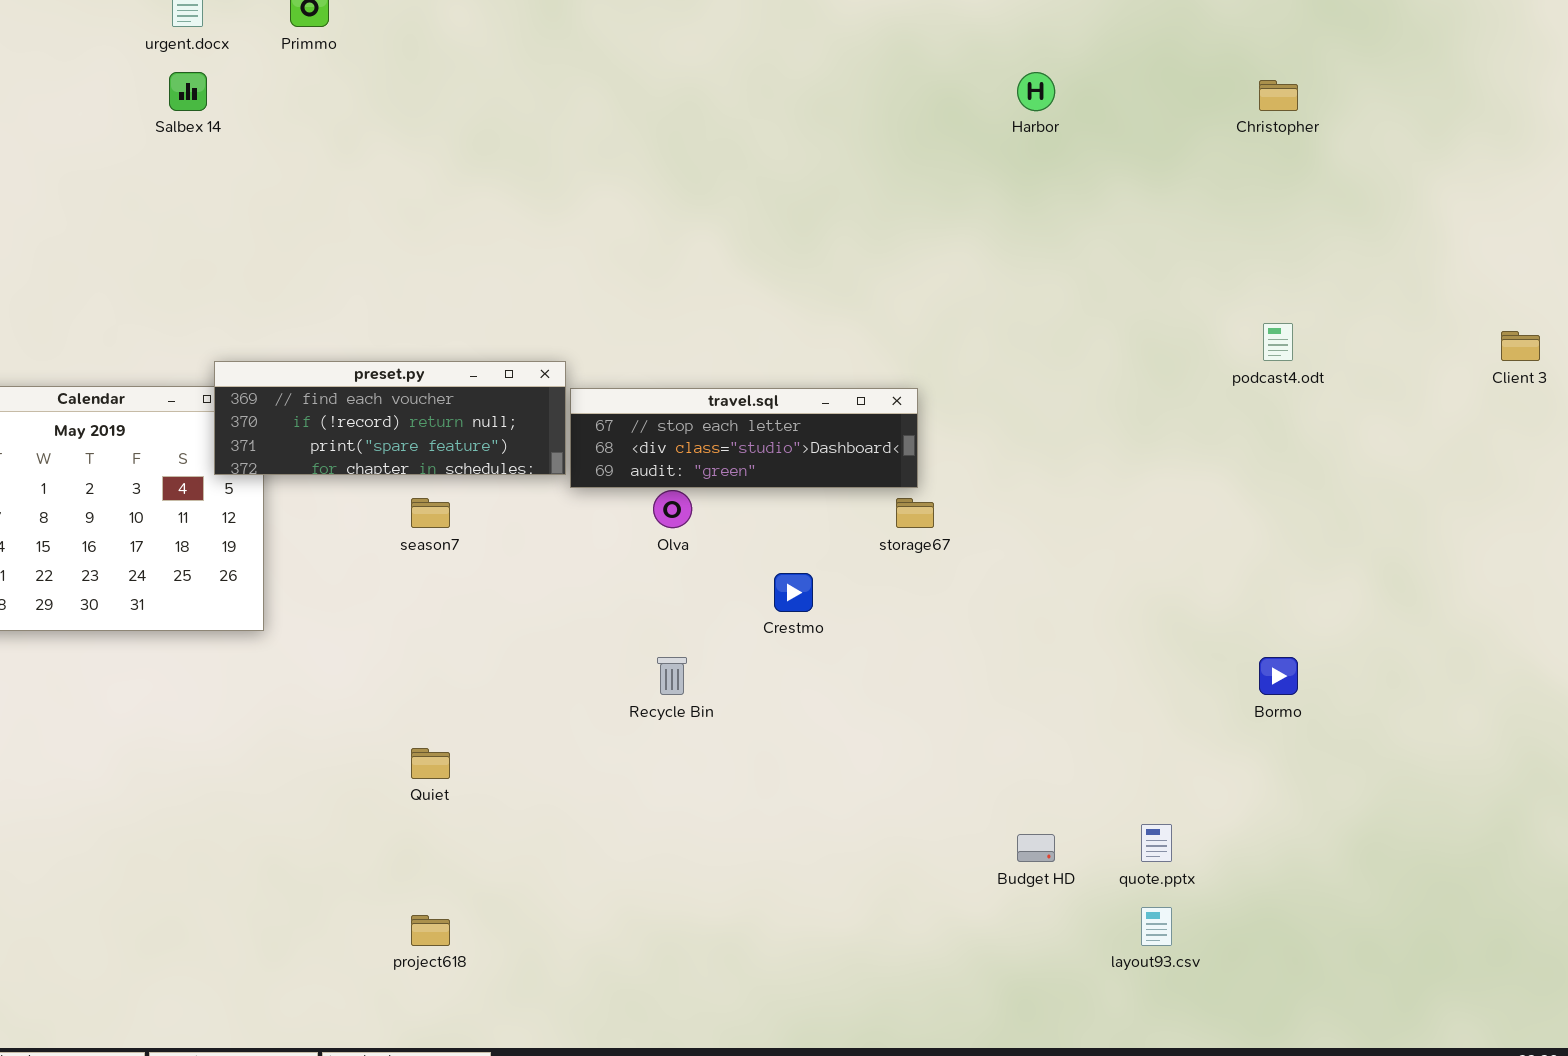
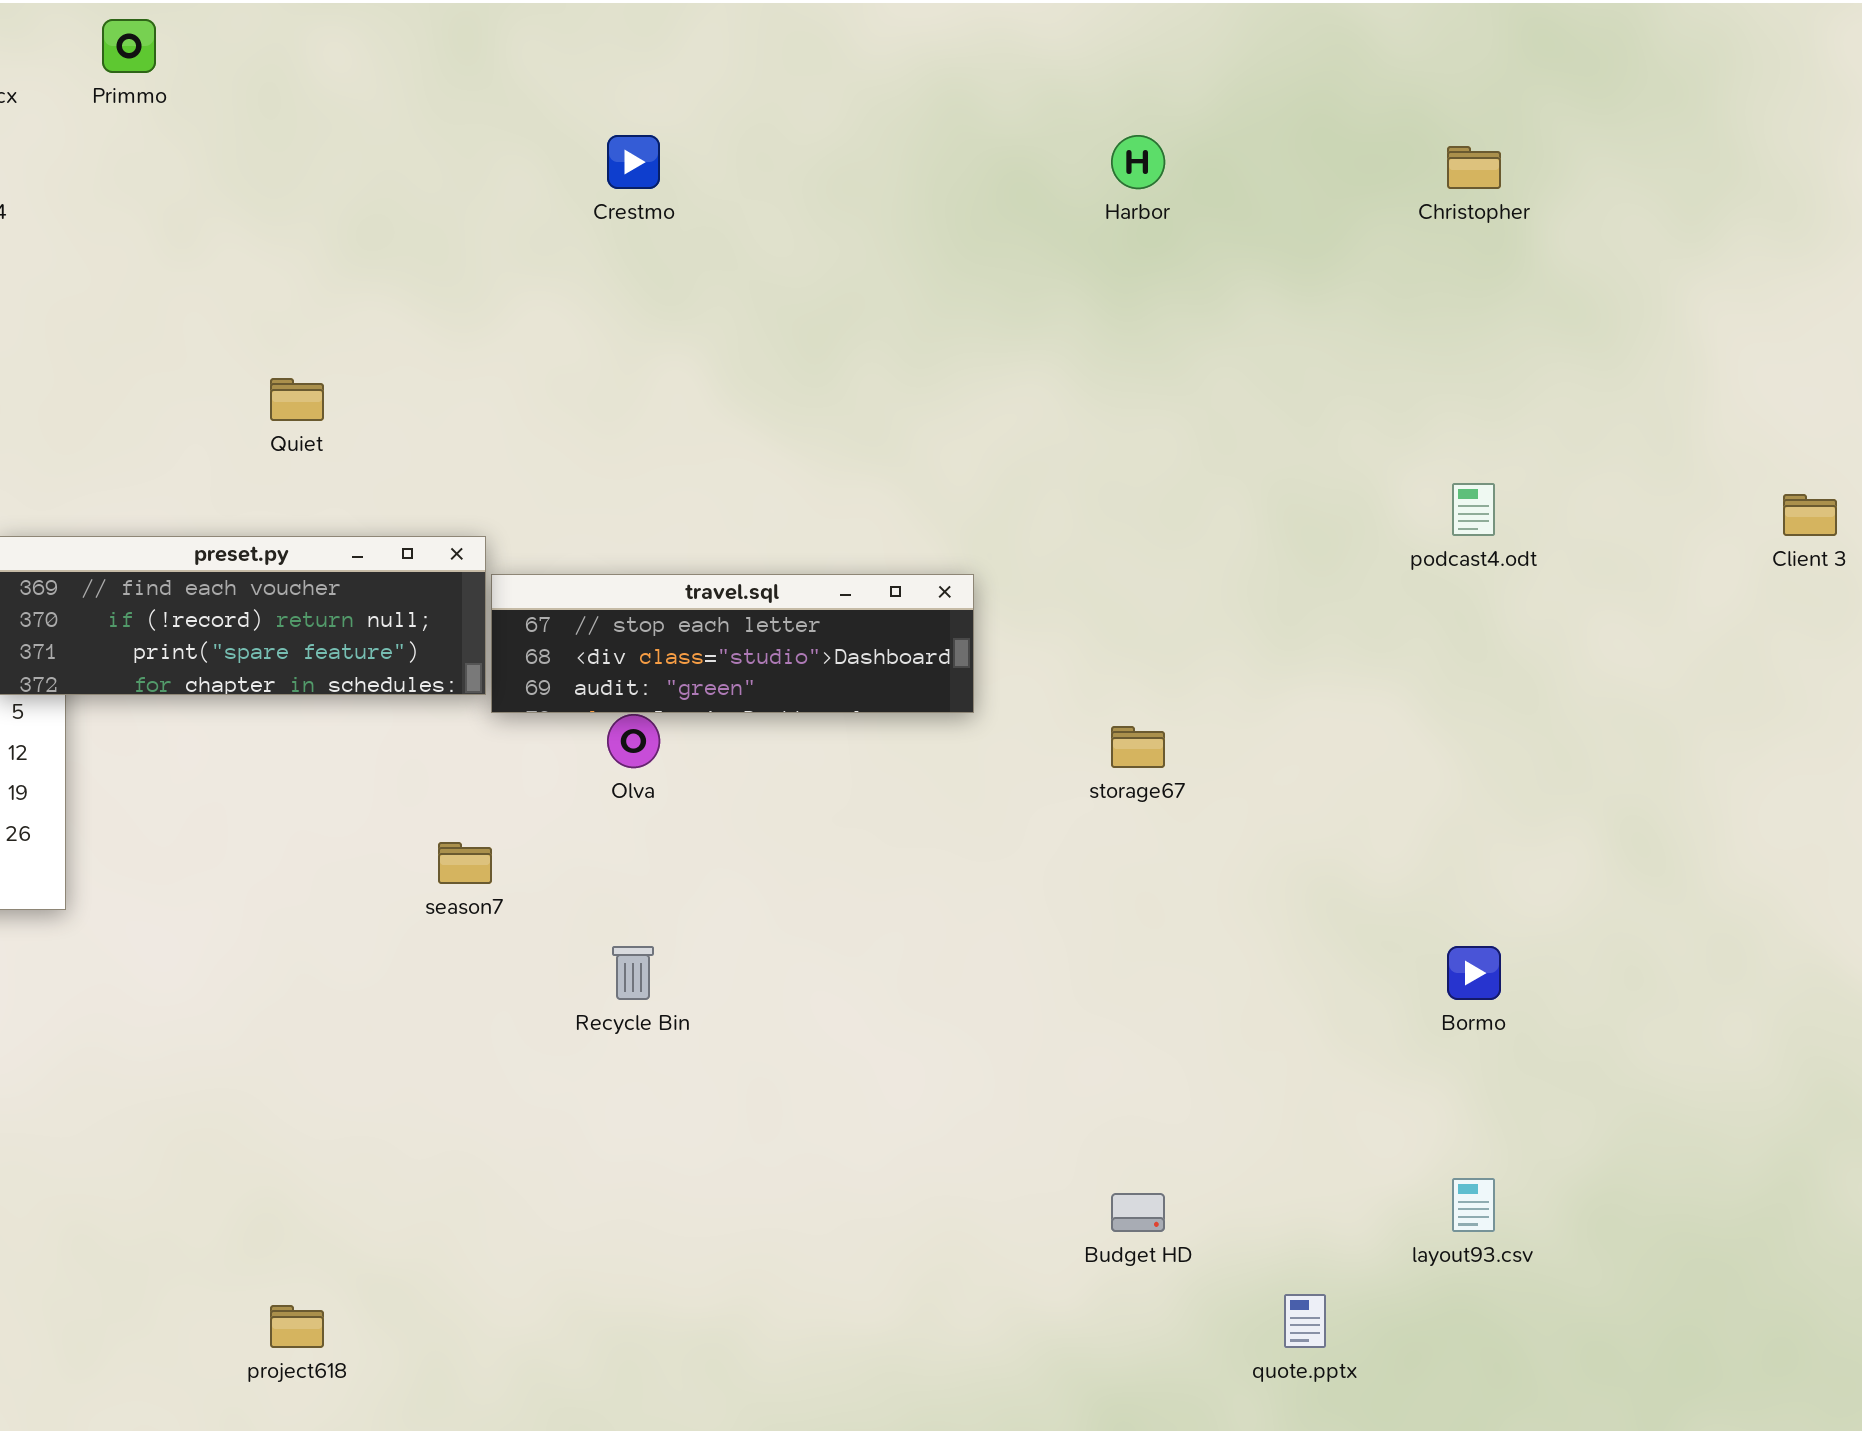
season7: [411,498,450,528] -> [438,842,492,884], moved
storage67: [896,498,934,528] -> [1111,726,1165,768], moved
Crestmo: [774,573,813,612] -> [607,135,660,189], moved
Quiet: [411,748,450,779] -> [270,378,324,421], moved
quote.pptx: [1141,824,1172,862] -> [1284,1294,1326,1348], moved
layout93.csv: [1141,907,1172,946] -> [1452,1178,1495,1232], moved

